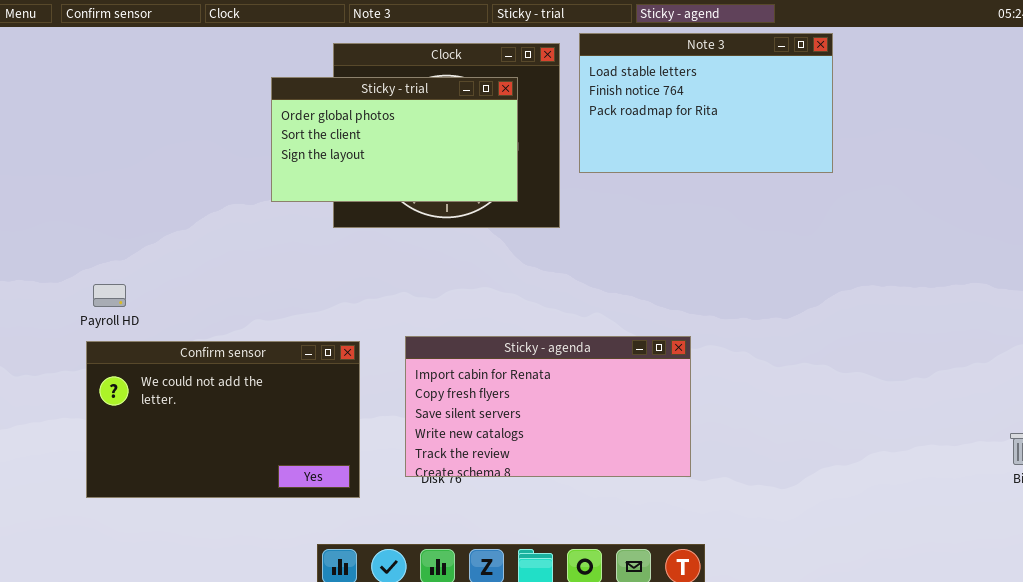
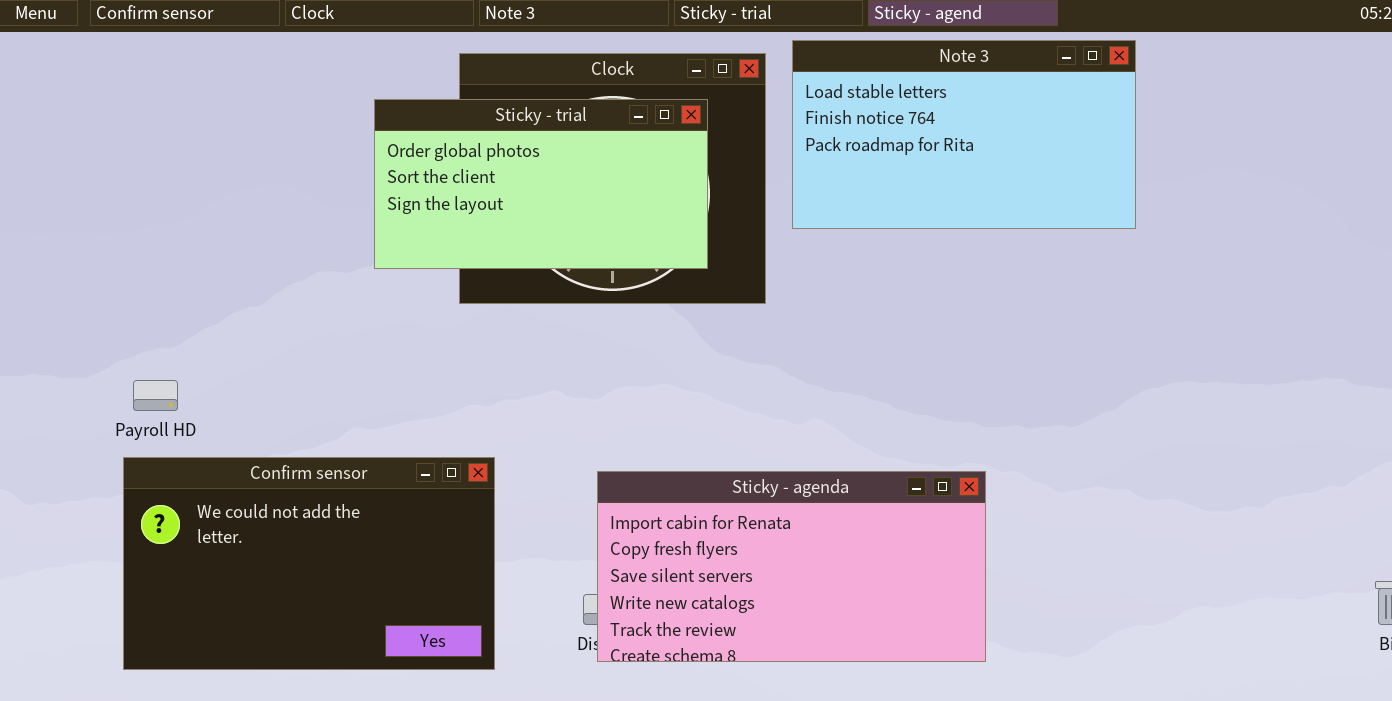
Sticky - agenda: [405,336,691,477] -> [597,471,986,662], moved

